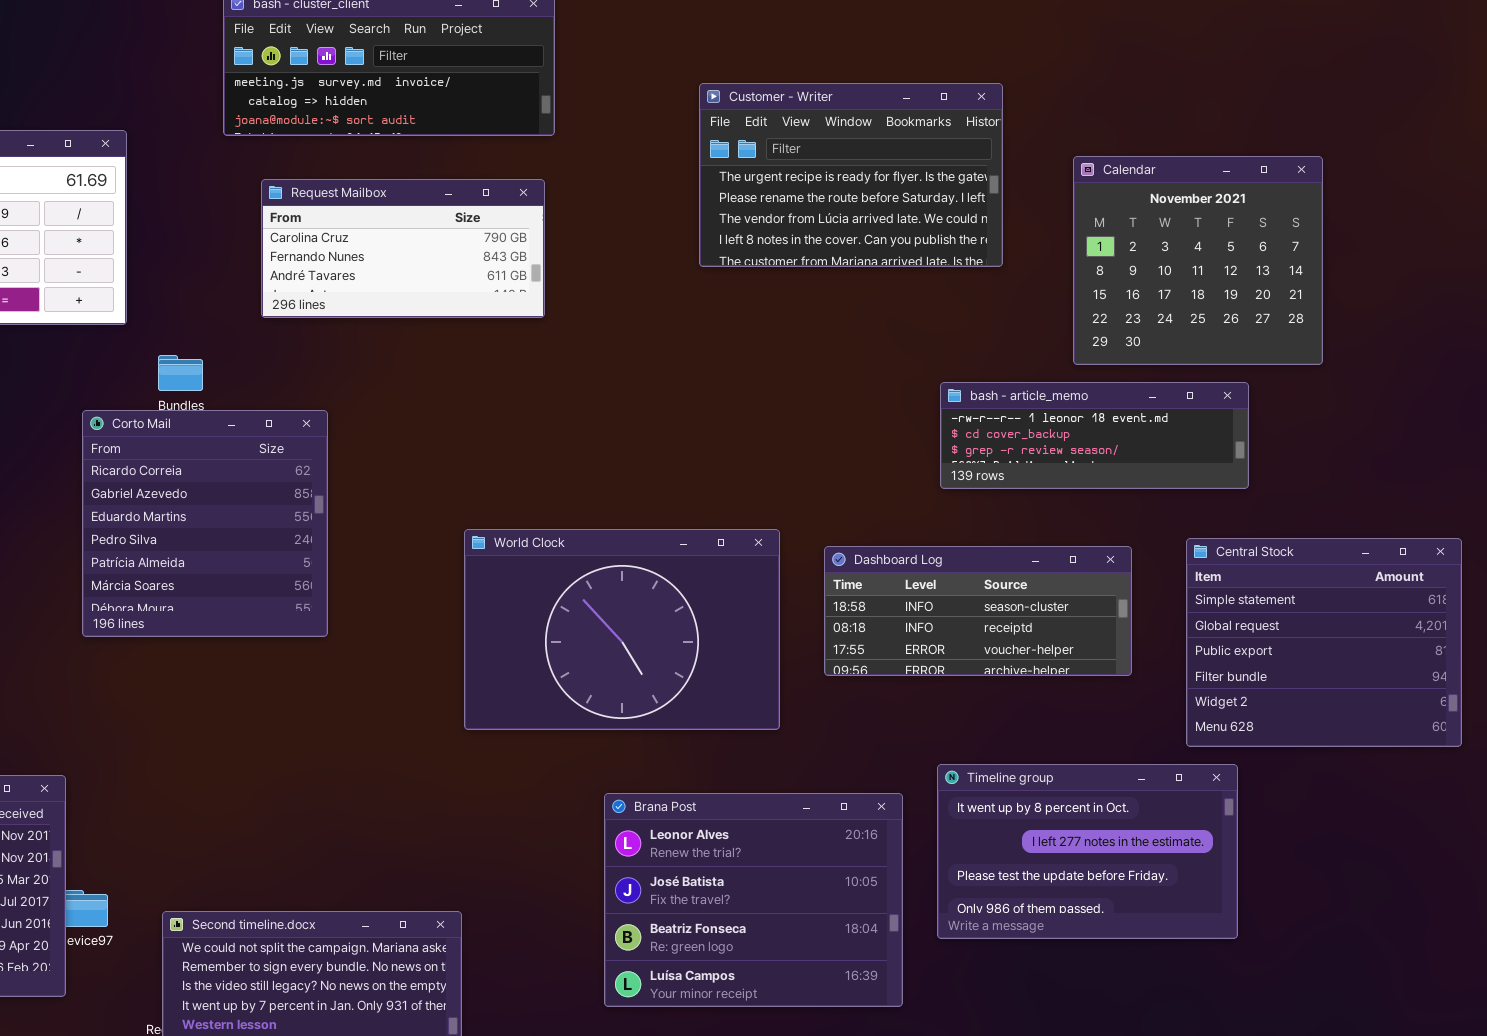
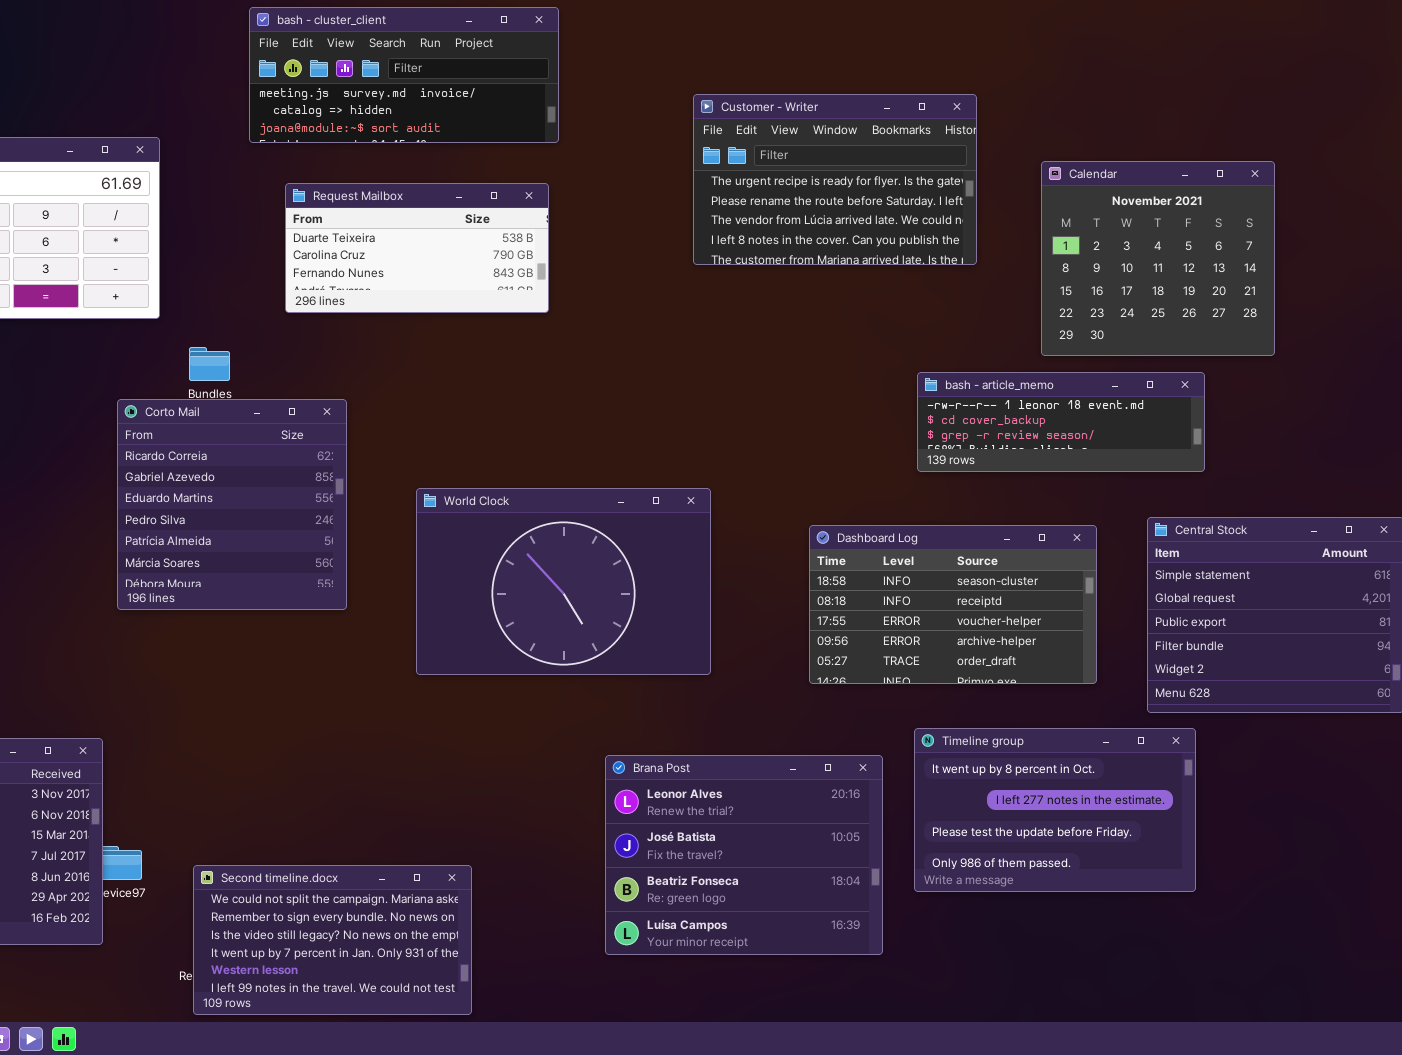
Request Mailbox: [261,179,545,318] -> [285,183,549,313], scrolled up 1 row
World Clock: [464,529,780,730] -> [416,488,711,675], moved
Dashboard Log: [824,546,1132,676] -> [809,525,1097,684], resized

